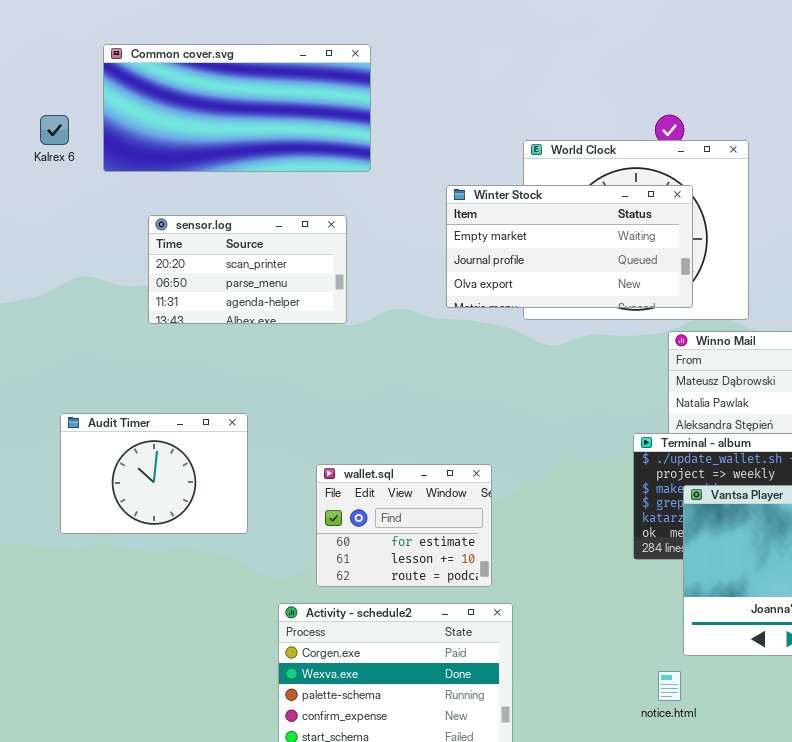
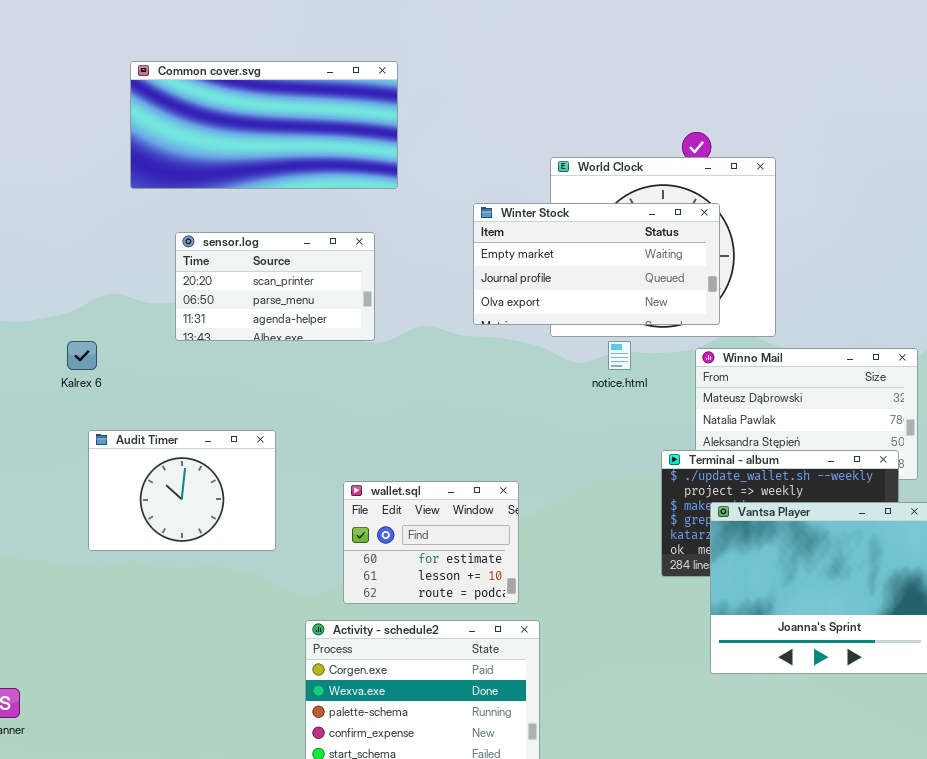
Kalrex 6: [40,115,69,145] -> [67,341,97,370], moved
notice.html: [658,671,681,701] -> [608,341,631,370], moved

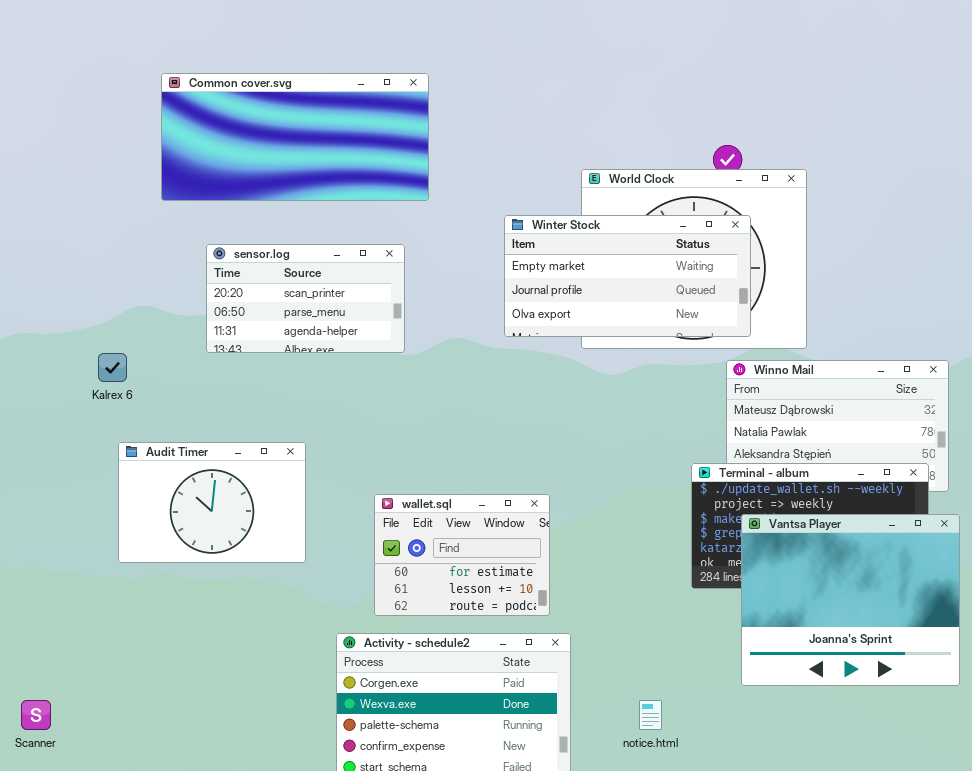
notice.html: [608,341,631,370] -> [639,700,662,730], moved

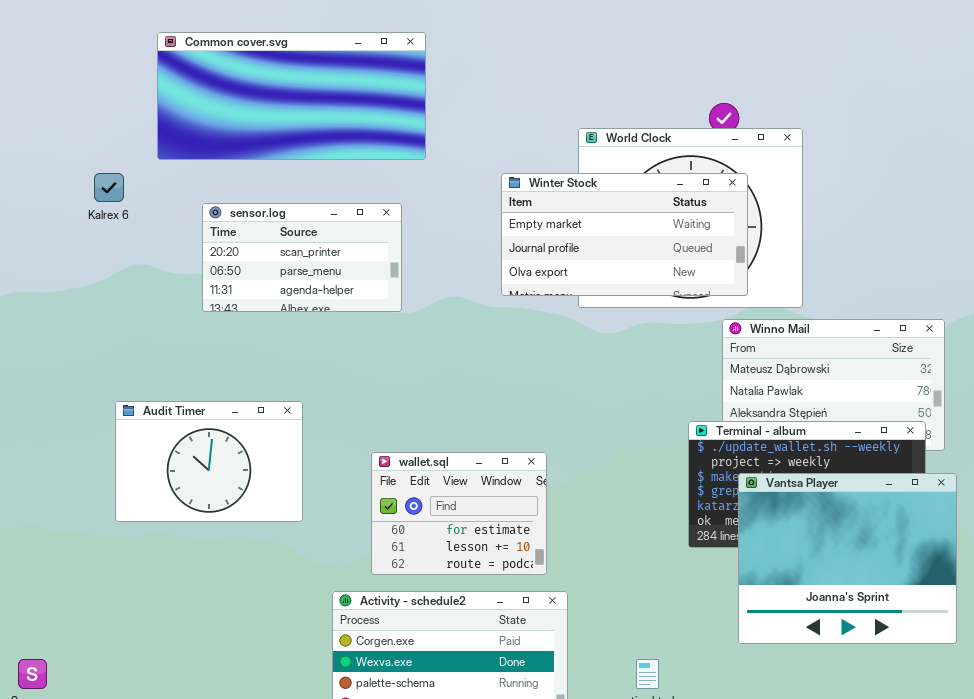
Kalrex 6: [98,353,127,382] -> [94,173,124,202], moved

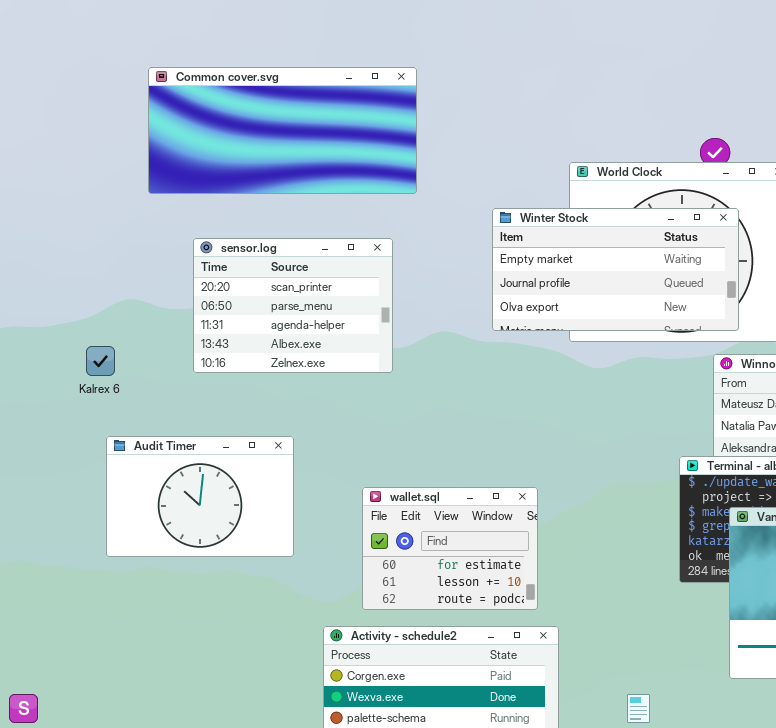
Kalrex 6: [94,173,124,202] -> [86,346,115,376], moved
sensor.log: [202,203,402,312] -> [193,238,393,373], resized

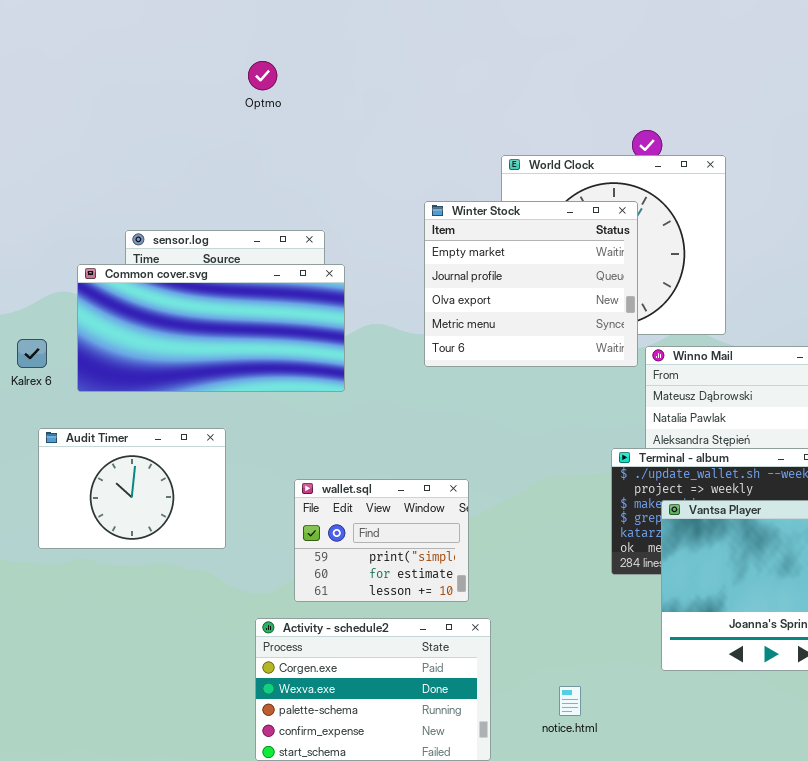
Common cover.svg: [148,67,417,194] -> [77,264,345,392], moved
Winter Stock: [492,208,739,331] -> [424,201,638,367], resized
wallet.sql: [362,487,538,610] -> [294,479,469,602], scrolled up 1 row

